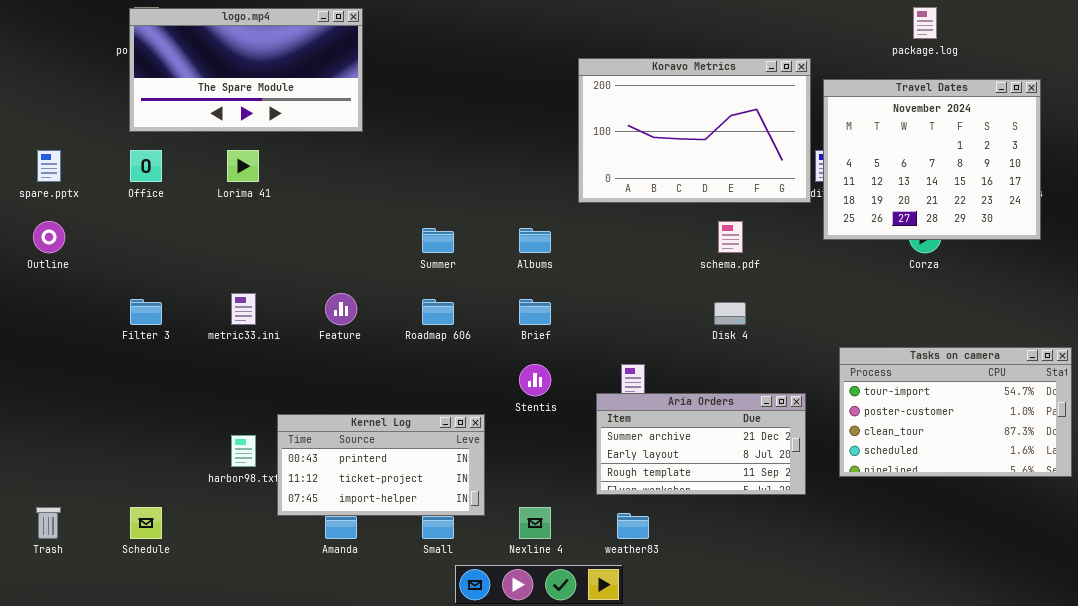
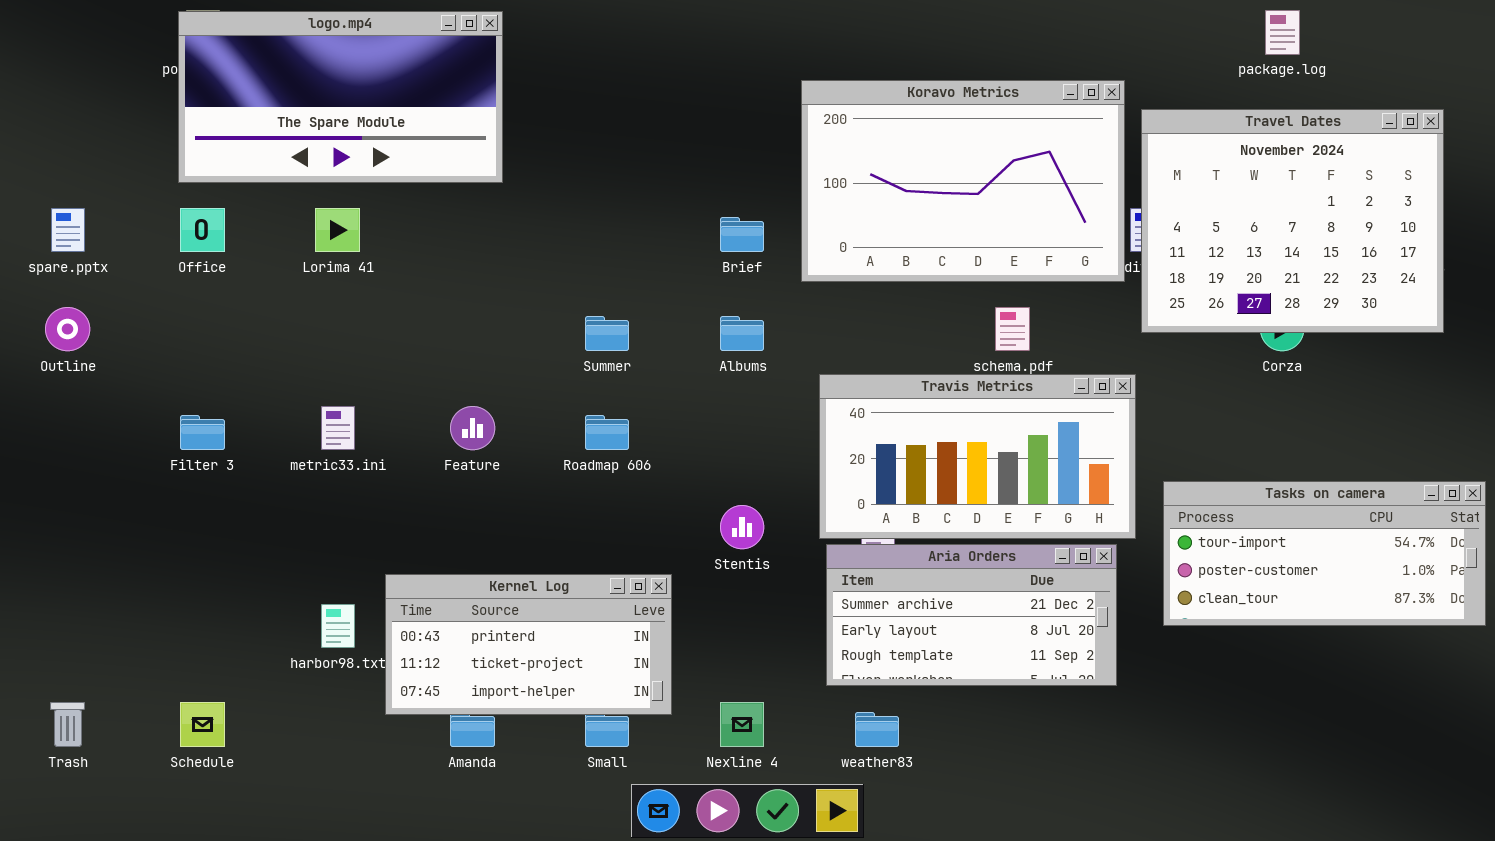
Travis Metrics: none -> [819,374,1136,539], opened
Brief: [519,299,551,325] -> [720,217,764,252], moved
Tasks on camera: [839,347,1072,477] -> [1163,481,1486,626], resized

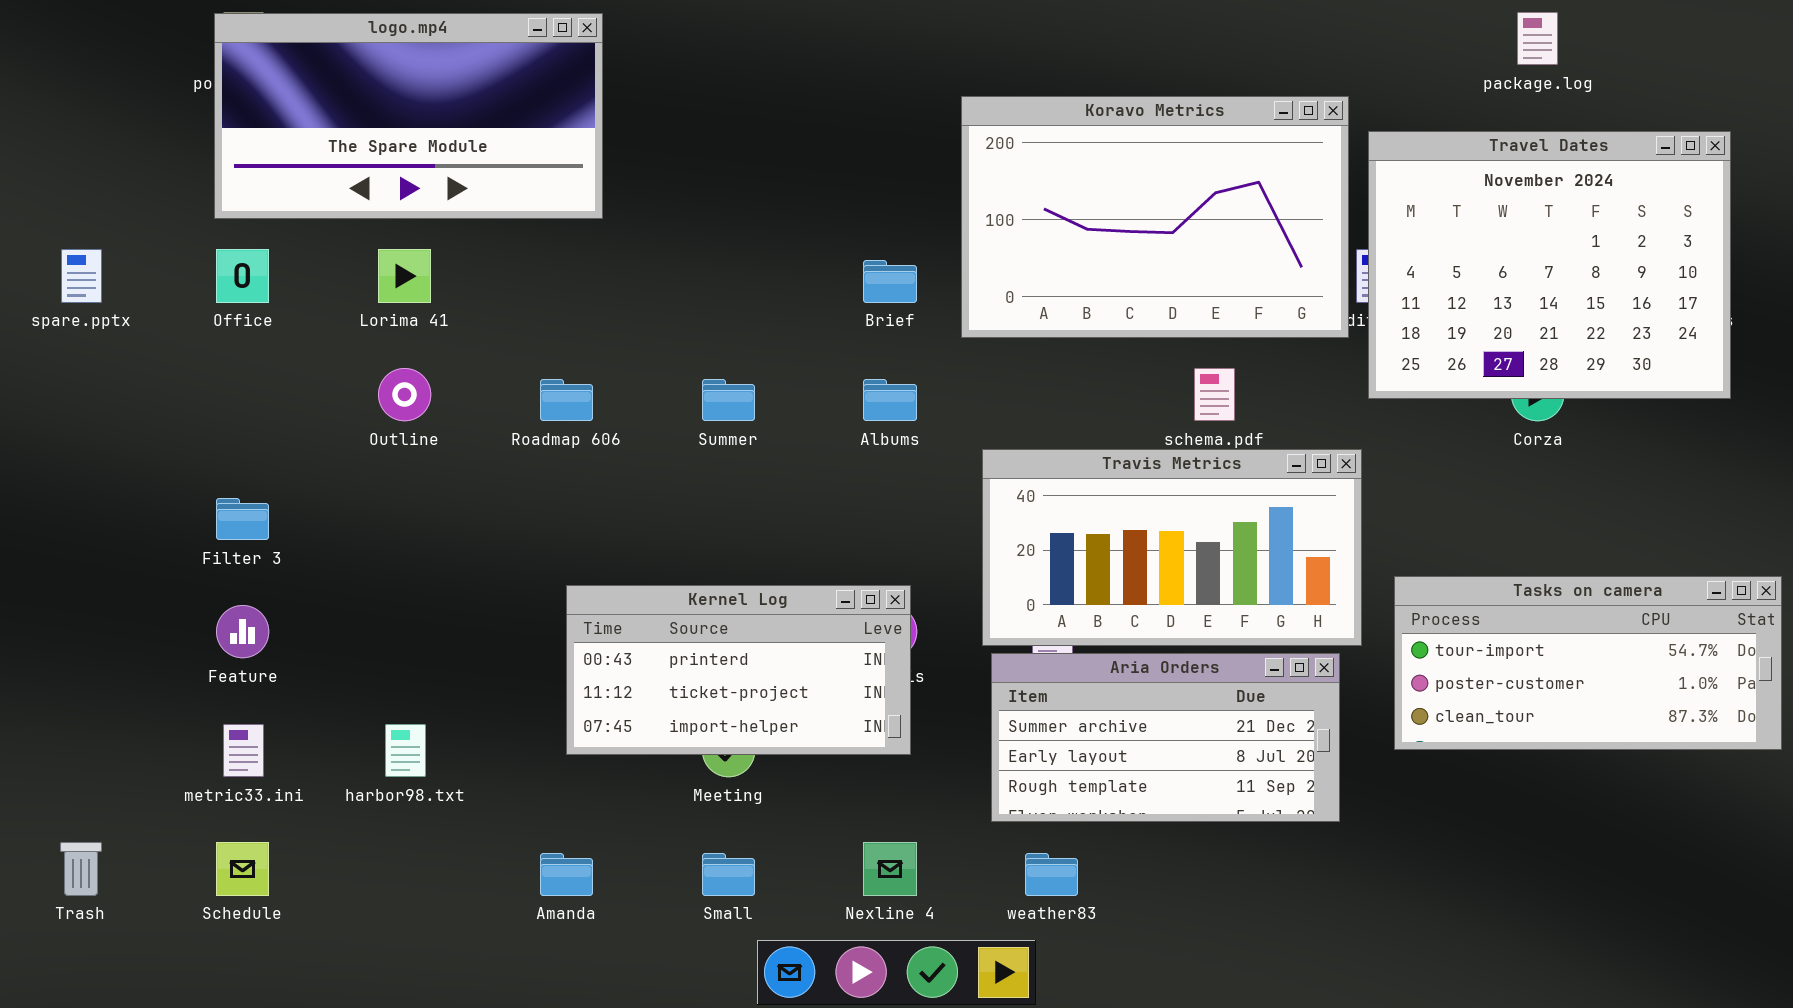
Outline: [45,307,90,351] -> [378,368,431,421], moved
metric33.ini: [321,406,355,450] -> [223,724,264,777], moved
Feature: [450,406,495,450] -> [216,605,269,658], moved
Roadmap 606: [585,415,629,450] -> [540,379,593,421], moved
Kernel Log: [385,574,672,715] -> [566,585,911,755], moved

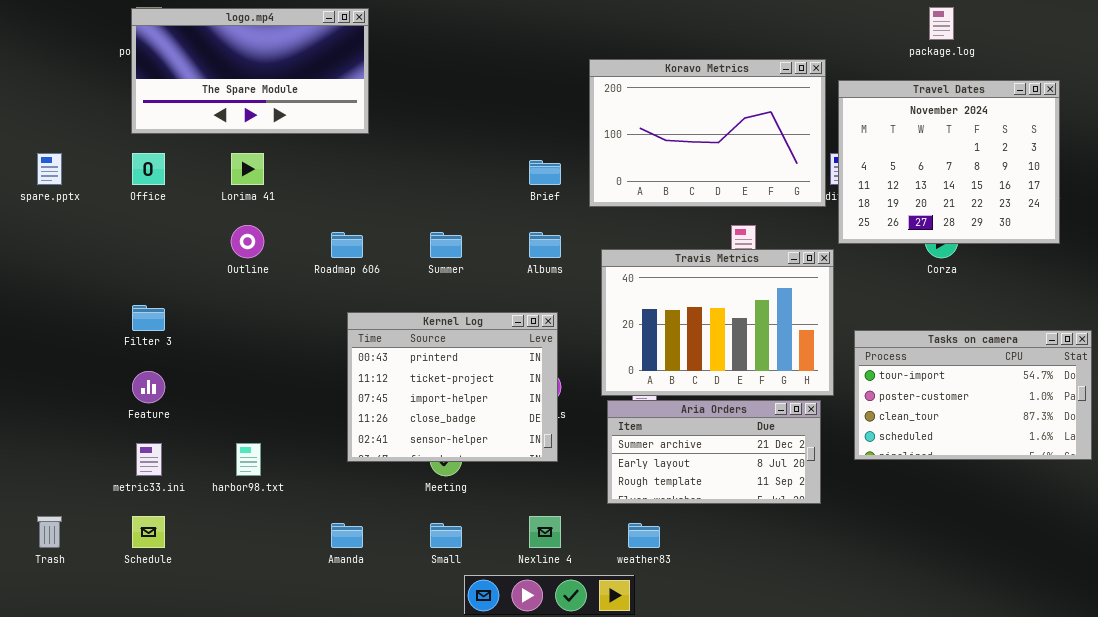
Travis Metrics: [982,449,1362,646] -> [601,249,834,396], resized
Tasks on camera: [1394,576,1782,750] -> [854,330,1092,460], resized
Kernel Log: [566,585,911,755] -> [347,312,558,462], resized

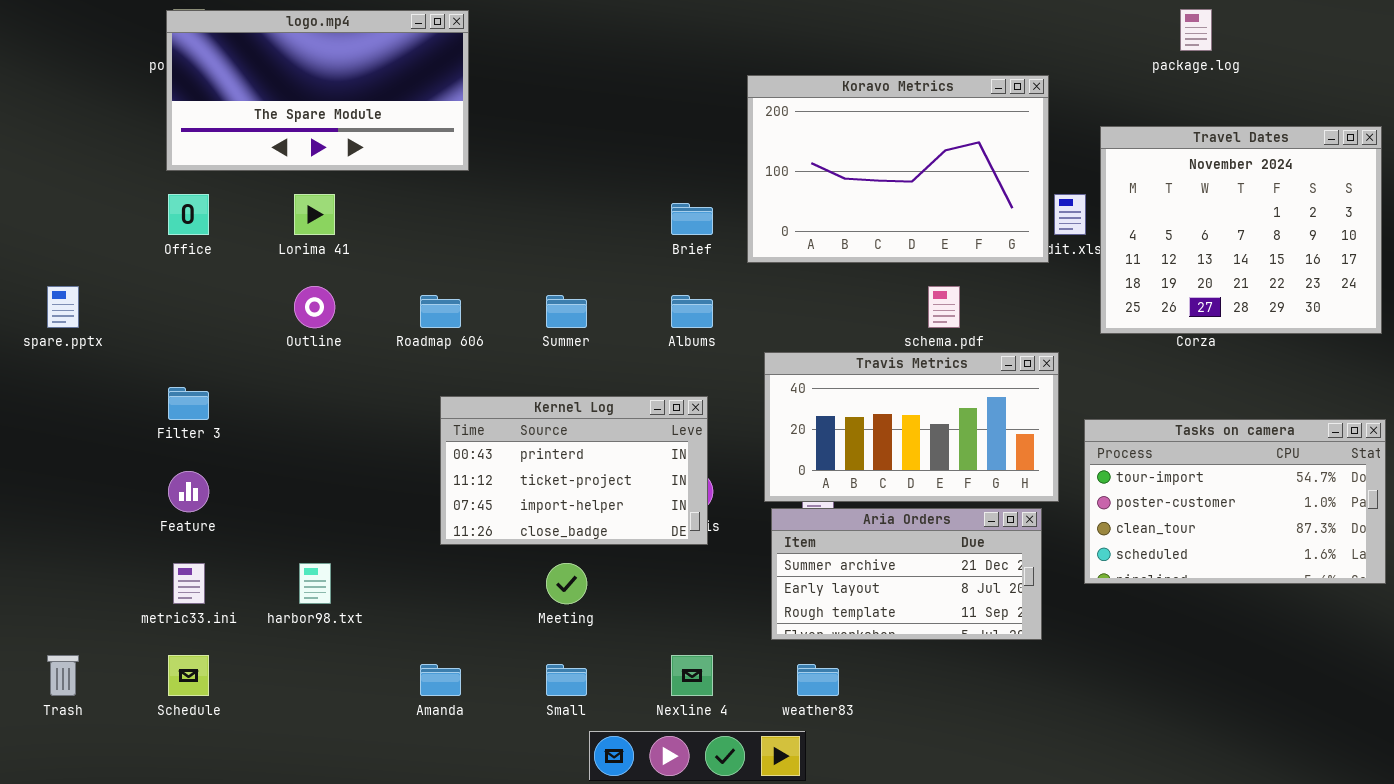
Travel Dates: [838,80,1060,244] -> [1100,126,1382,334], moved
spare.pptx: [37,153,62,185] -> [47,286,79,328], moved
Travis Metrics: [601,249,834,396] -> [764,352,1059,502], resized
Kernel Log: [347,312,558,462] -> [440,396,708,545], resized

